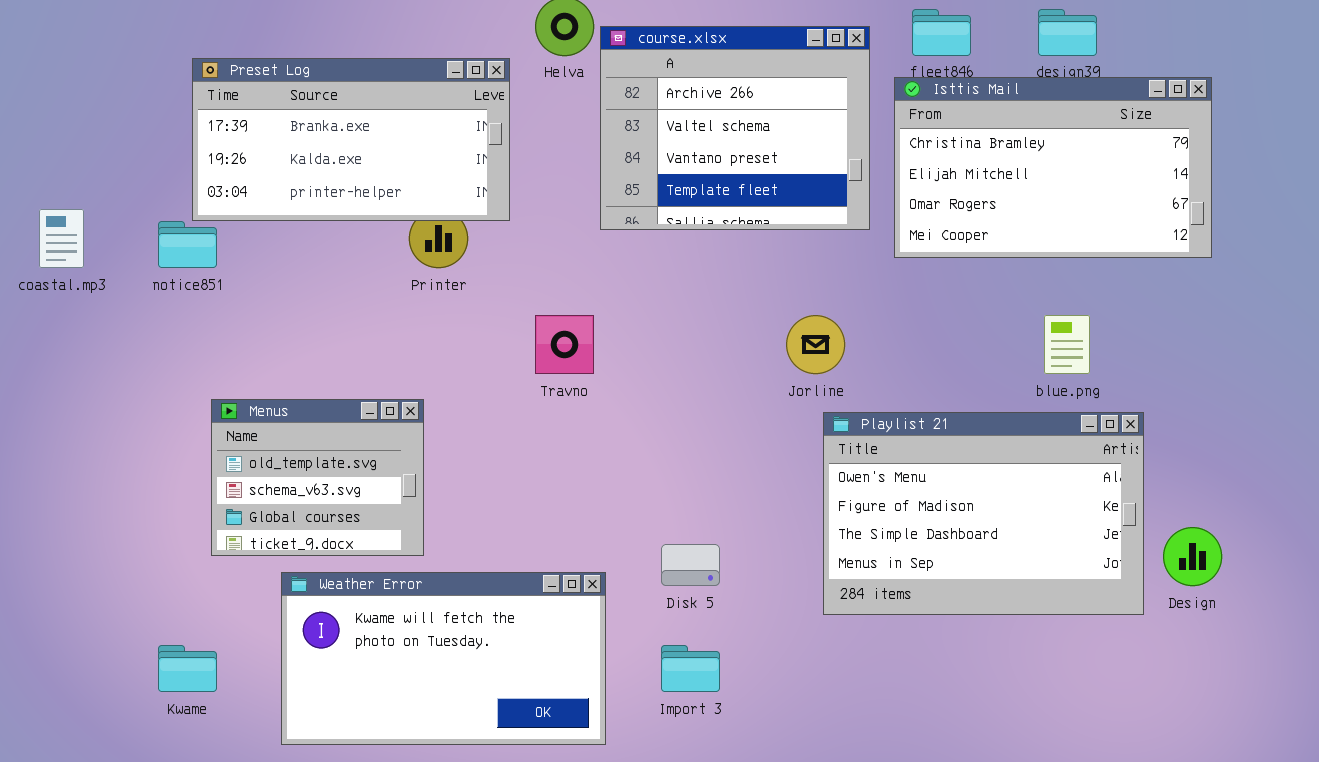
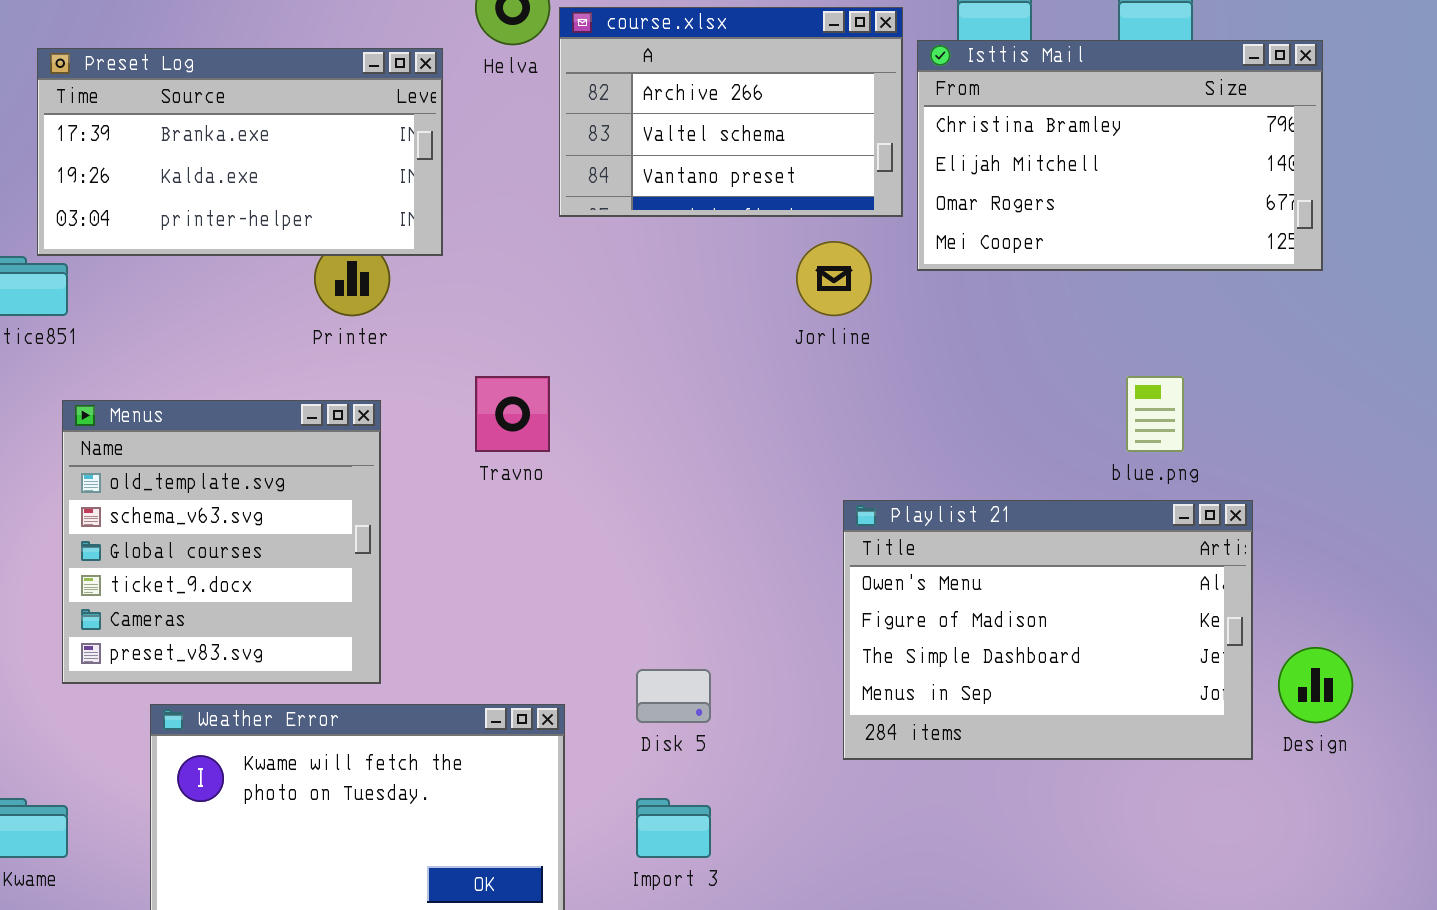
course.xlsx: [600,26,870,230] -> [559,7,903,217], resized
Isttis Mail: [894,77,1212,258] -> [917,40,1323,271], moved
Jorline: [786,315,845,374] -> [796,241,872,316], moved
Menus: [211,399,424,556] -> [62,400,381,684], resized

